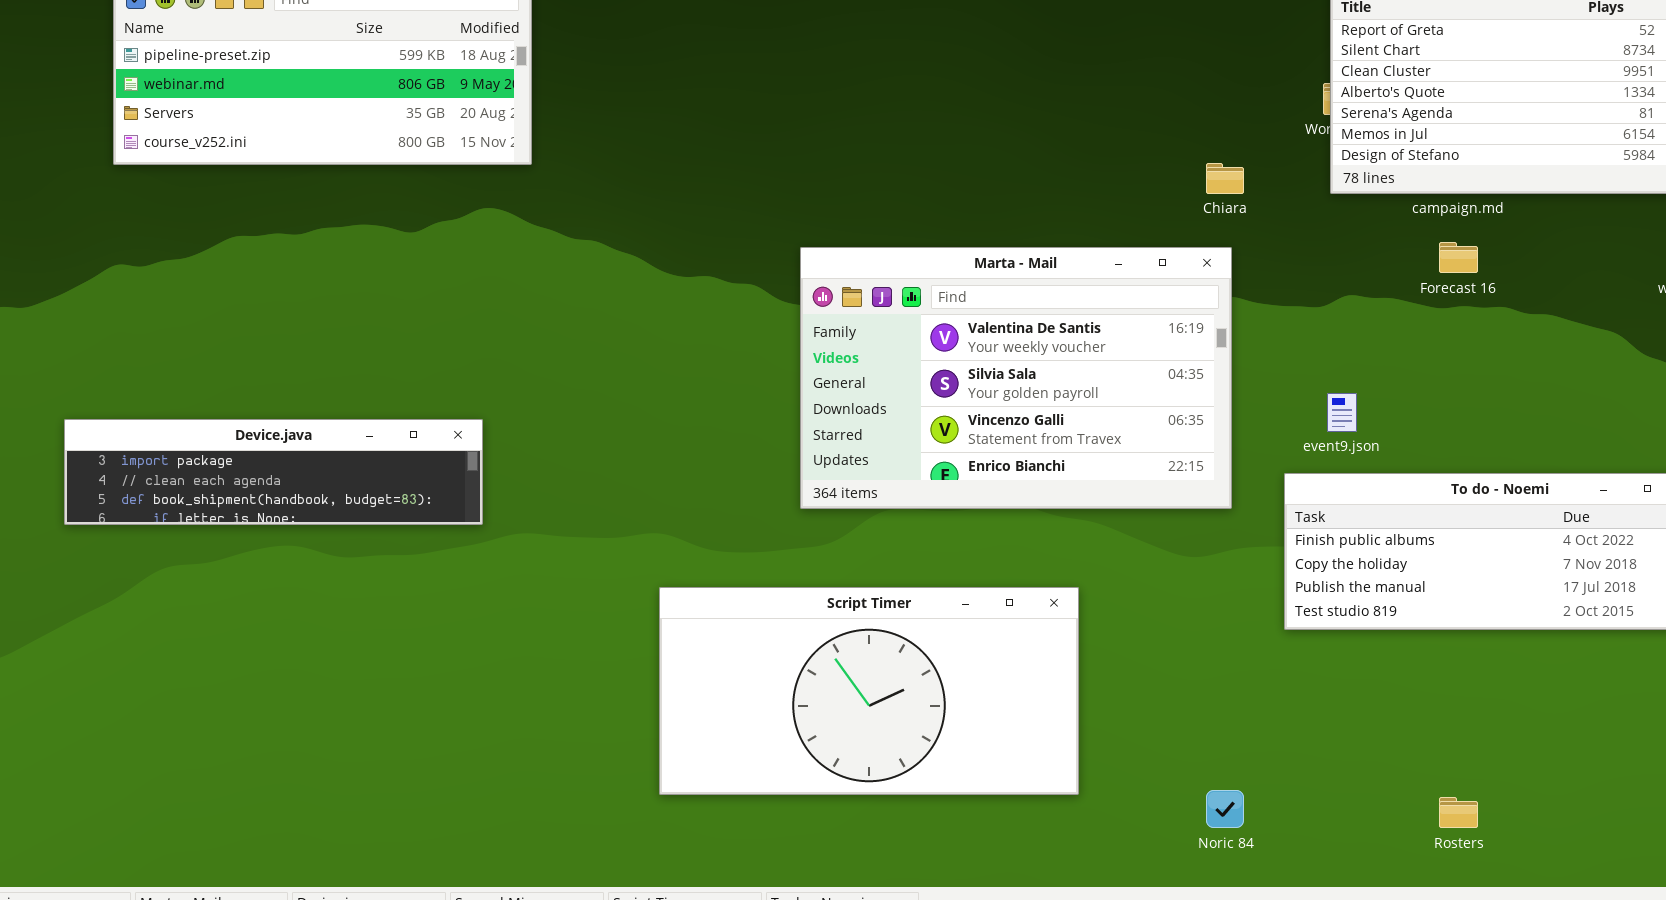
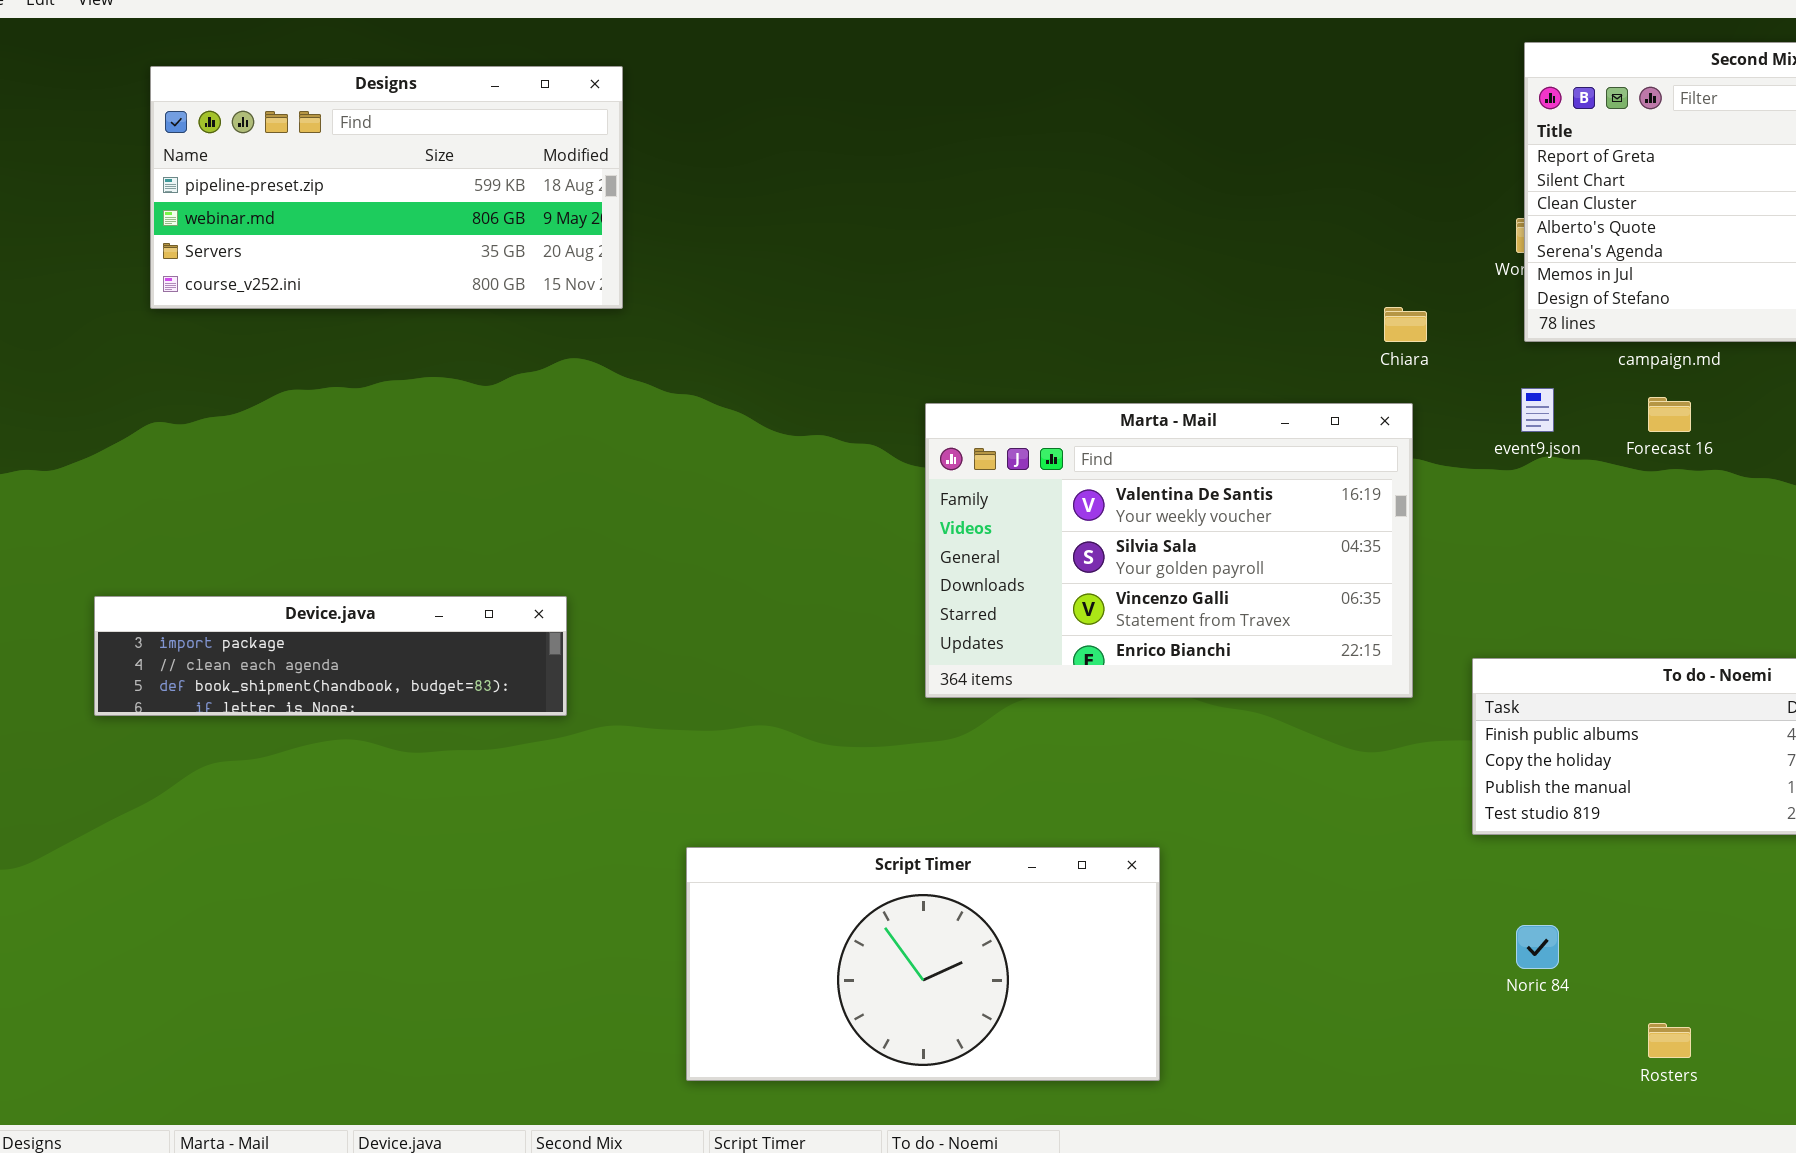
event9.json: [1327,393,1357,432] -> [1521,388,1554,432], moved
Script Timer: [659,587,1079,795] -> [686,847,1160,1081], moved
Noric 84: [1206,790,1244,828] -> [1516,925,1559,969], moved

